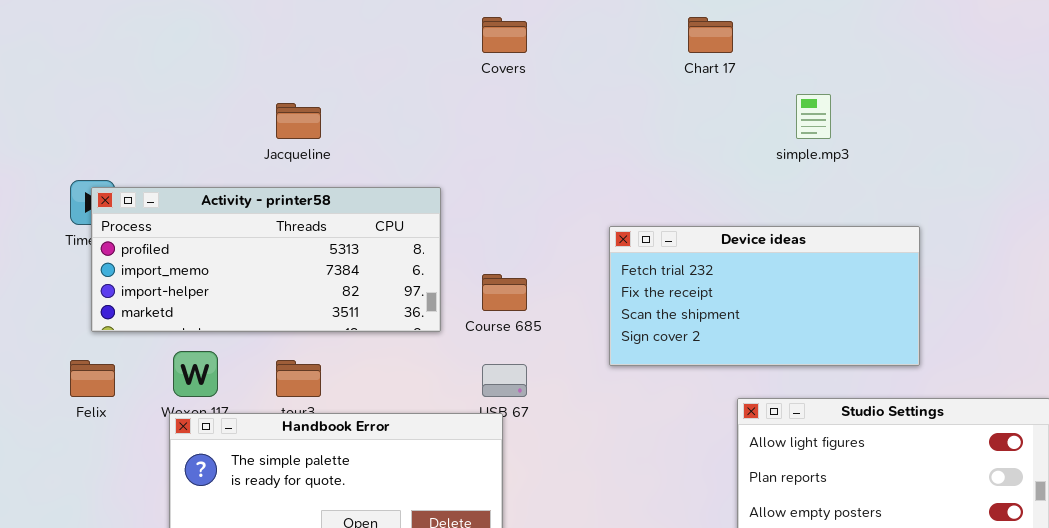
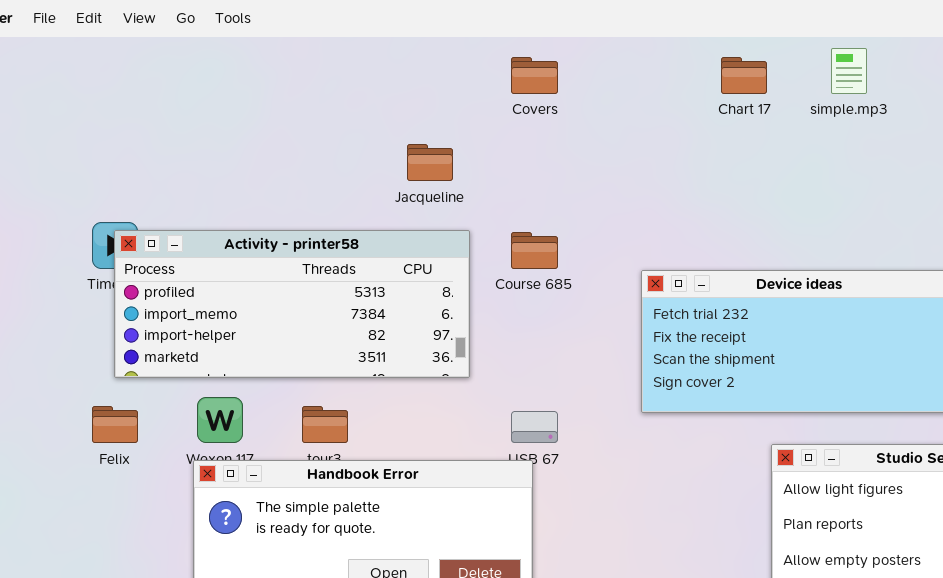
simple.mp3: [796,94,831,139] -> [831,48,867,94], moved
Jacqueline: [276,103,321,139] -> [407,144,453,181], moved
Course 685: [482,274,527,311] -> [511,232,558,269], moved

